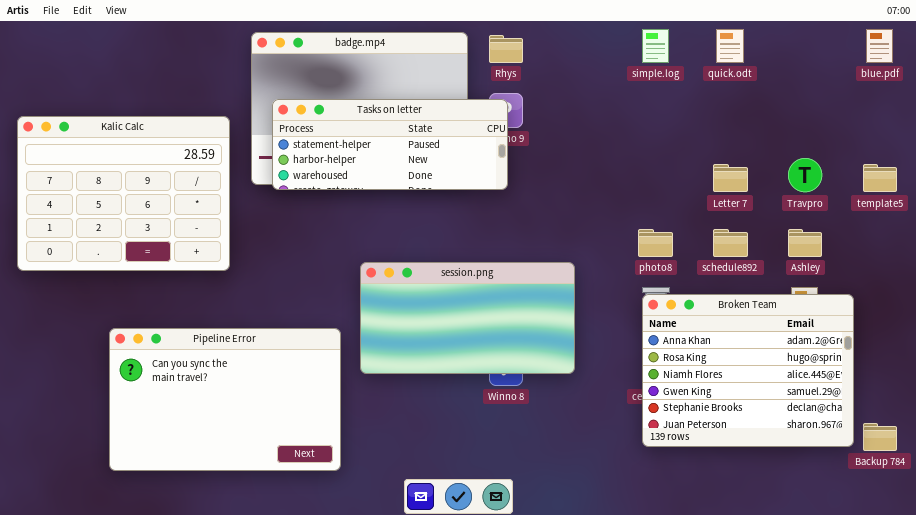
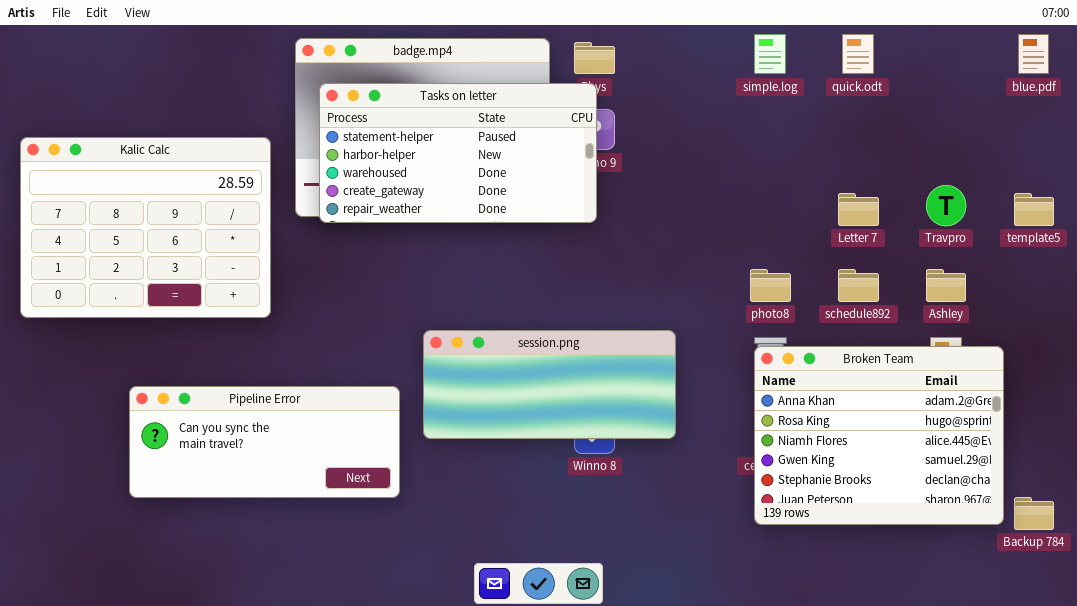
Tasks on letter: [272,99,508,190] -> [319,83,597,223], resized
session.png: [360,262,575,374] -> [423,330,676,439], resized
Pipeline Error: [109,328,341,471] -> [129,386,400,498], resized

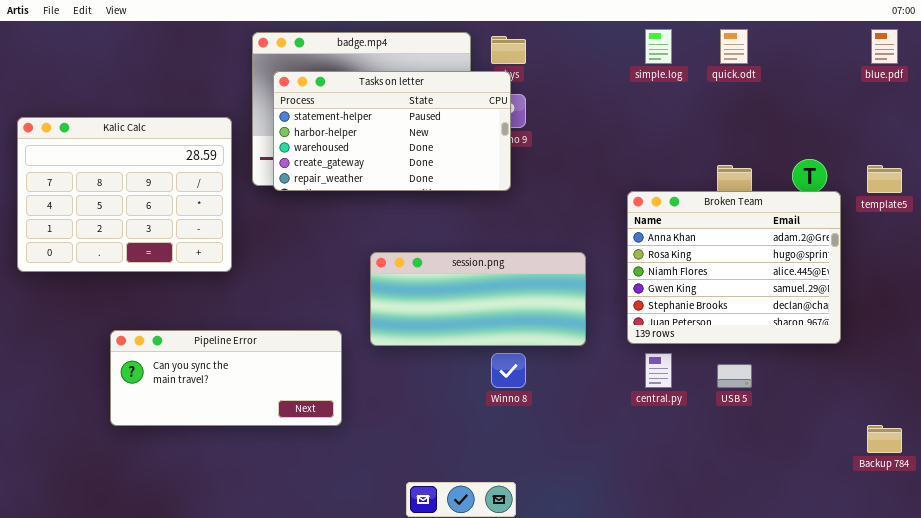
session.png: [423,330,676,439] -> [370,252,586,346], moved
Broken Team: [754,346,1004,525] -> [627,191,841,344], moved

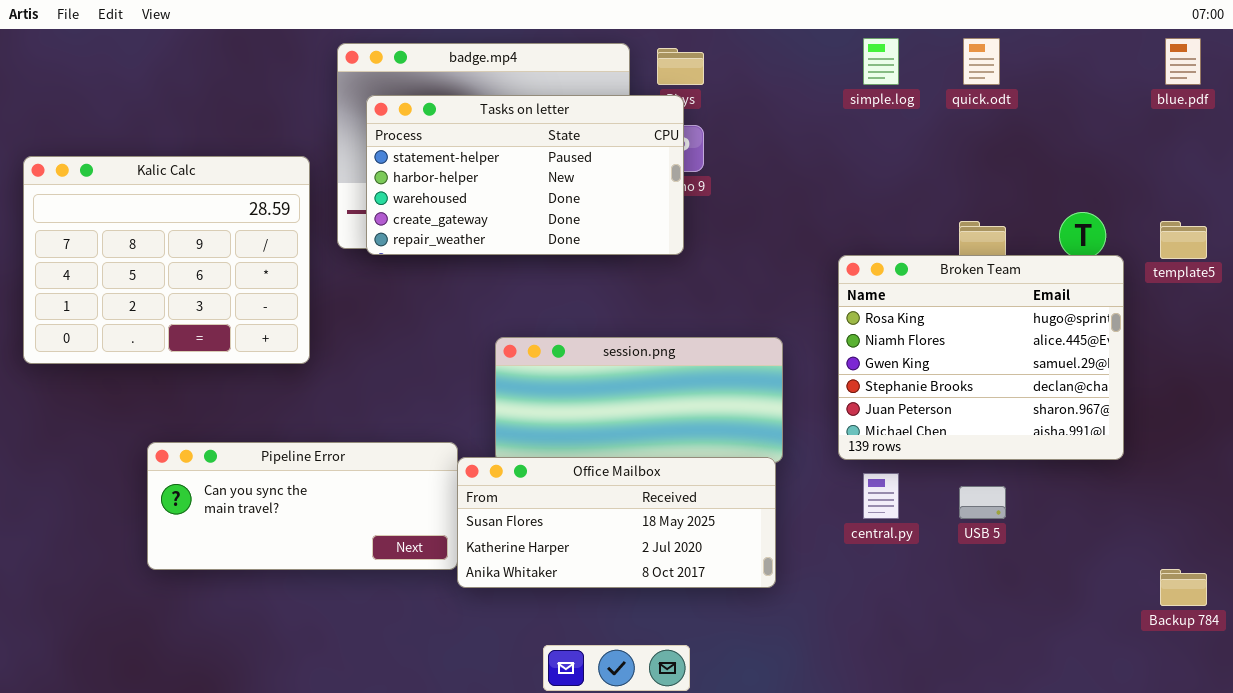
Broken Team: [627,191,841,344] -> [838,255,1124,460], scrolled down 1 row
Office Mailbox: none -> [457,457,776,588], opened

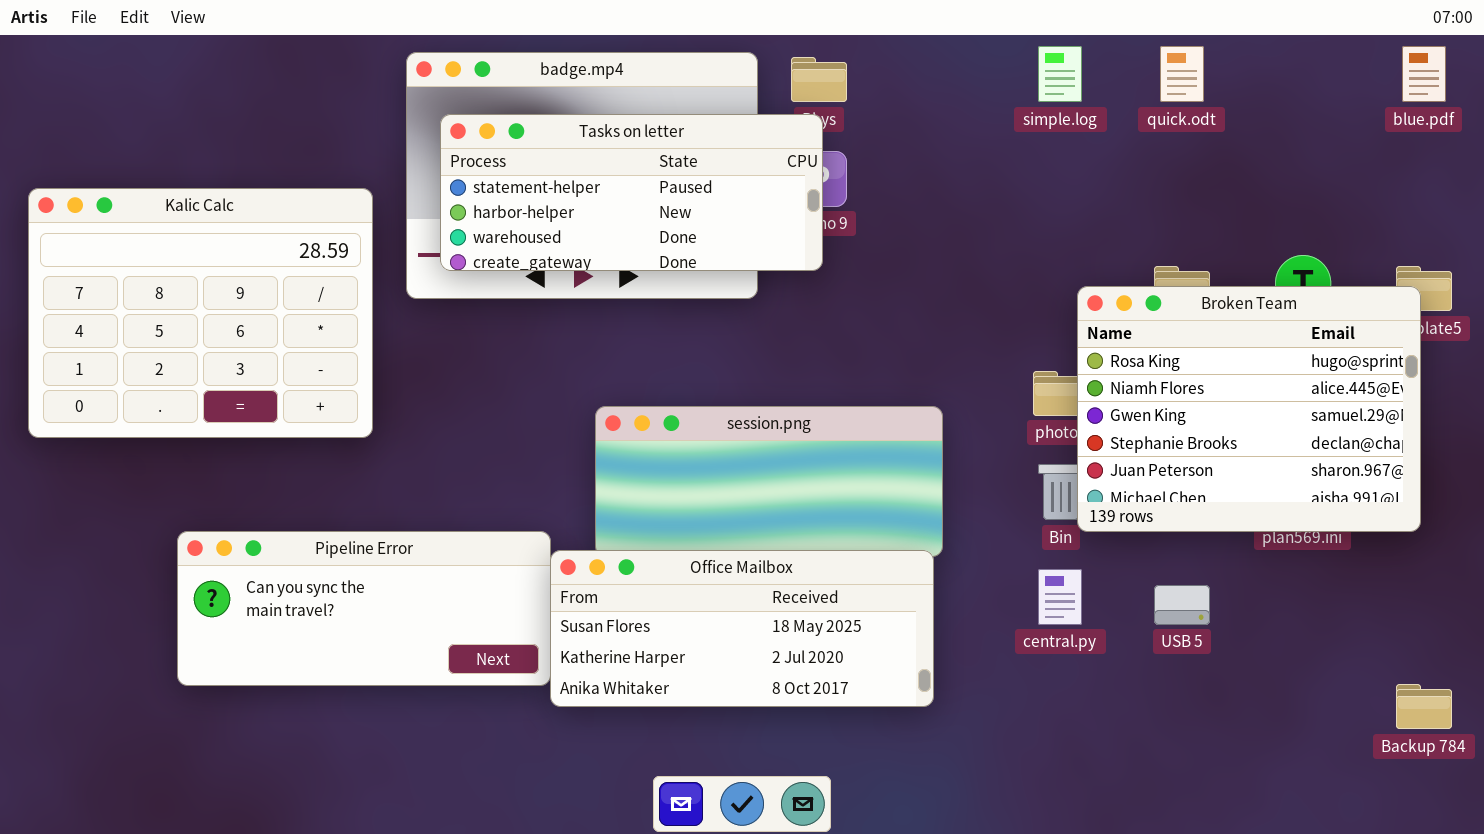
Tasks on letter: [366,95,684,255] -> [440,114,823,271], resized
Broken Team: [838,255,1124,460] -> [1077,286,1421,532], moved

